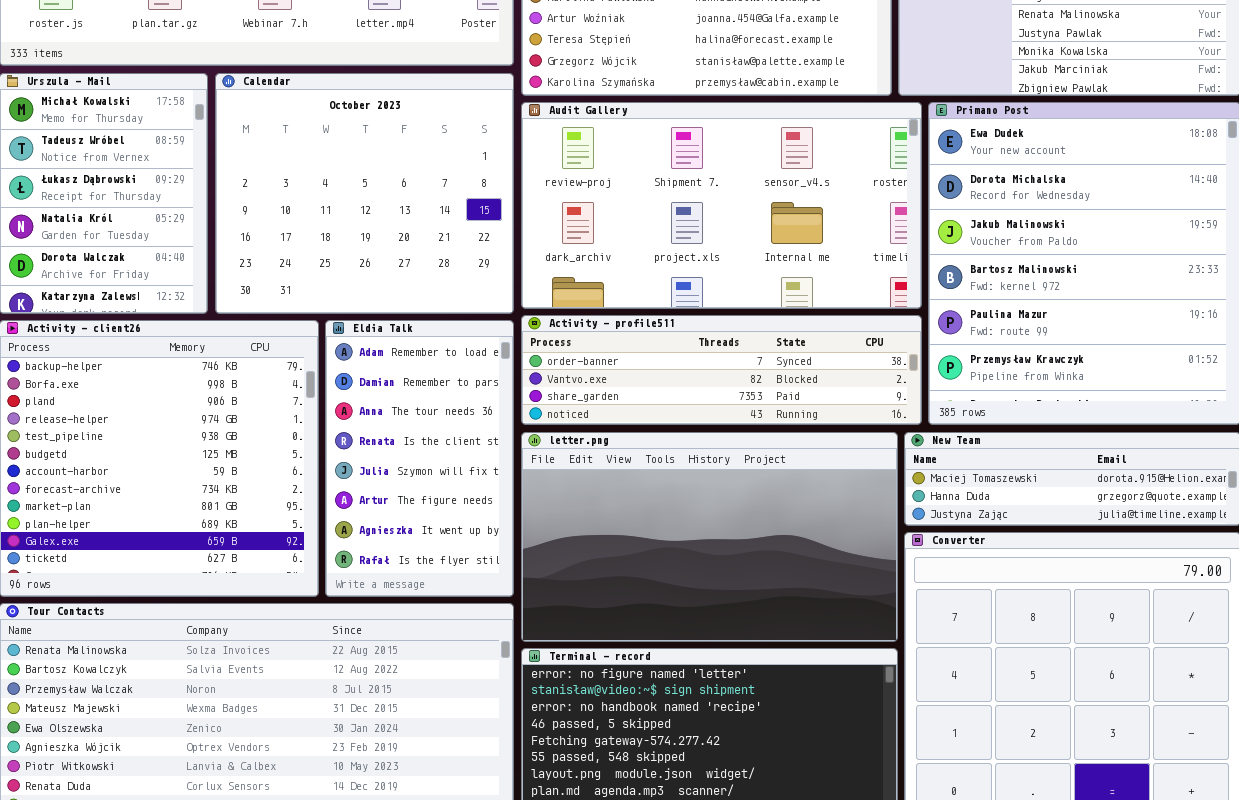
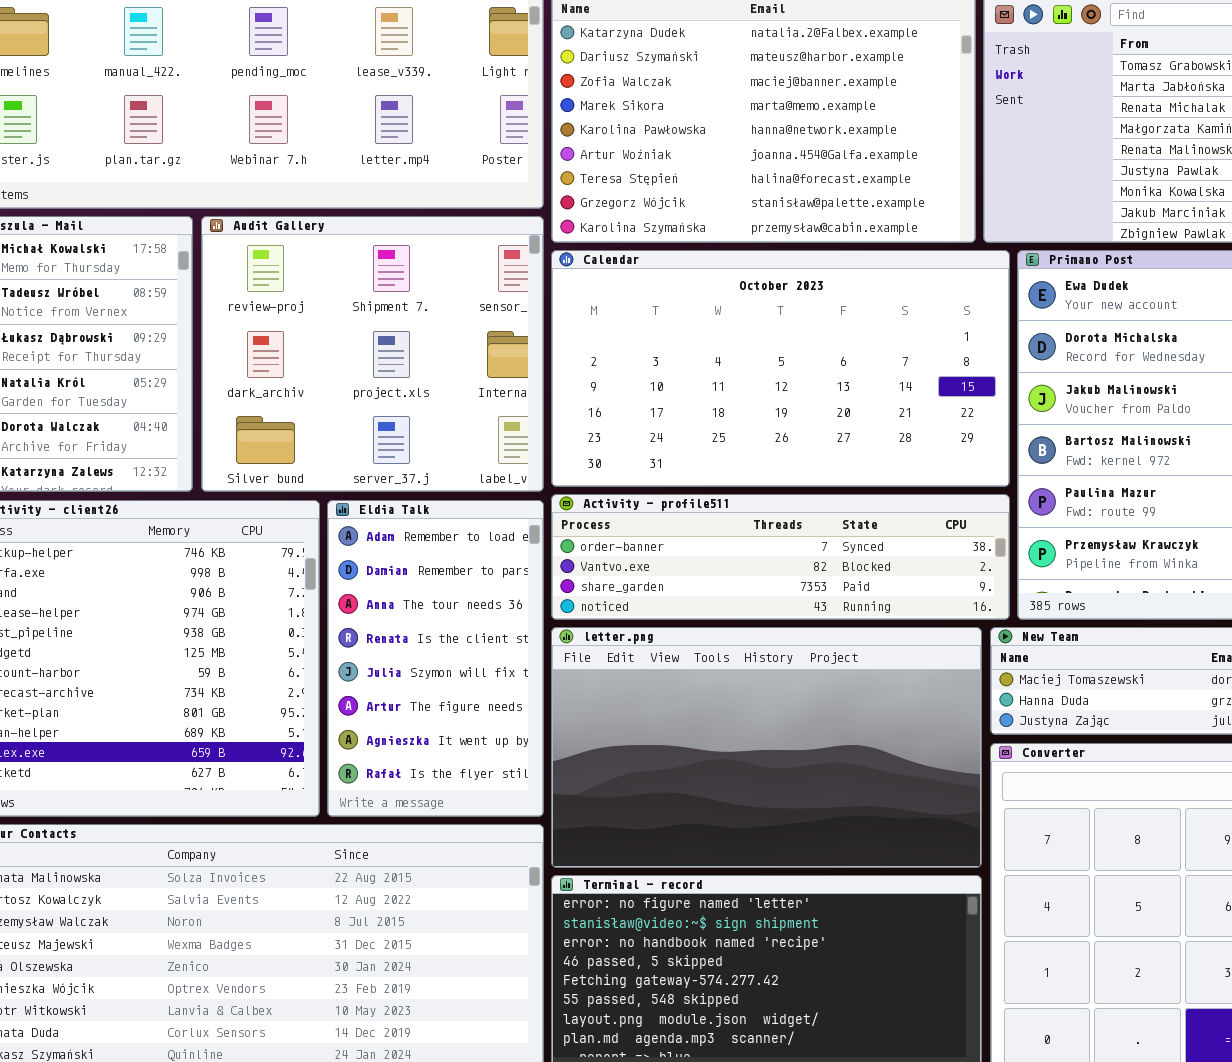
Calendar: [215,73,514,314] -> [551,250,1010,487], moved, resized
Audit Gallery: [521,102,922,309] -> [201,216,544,492], moved, resized

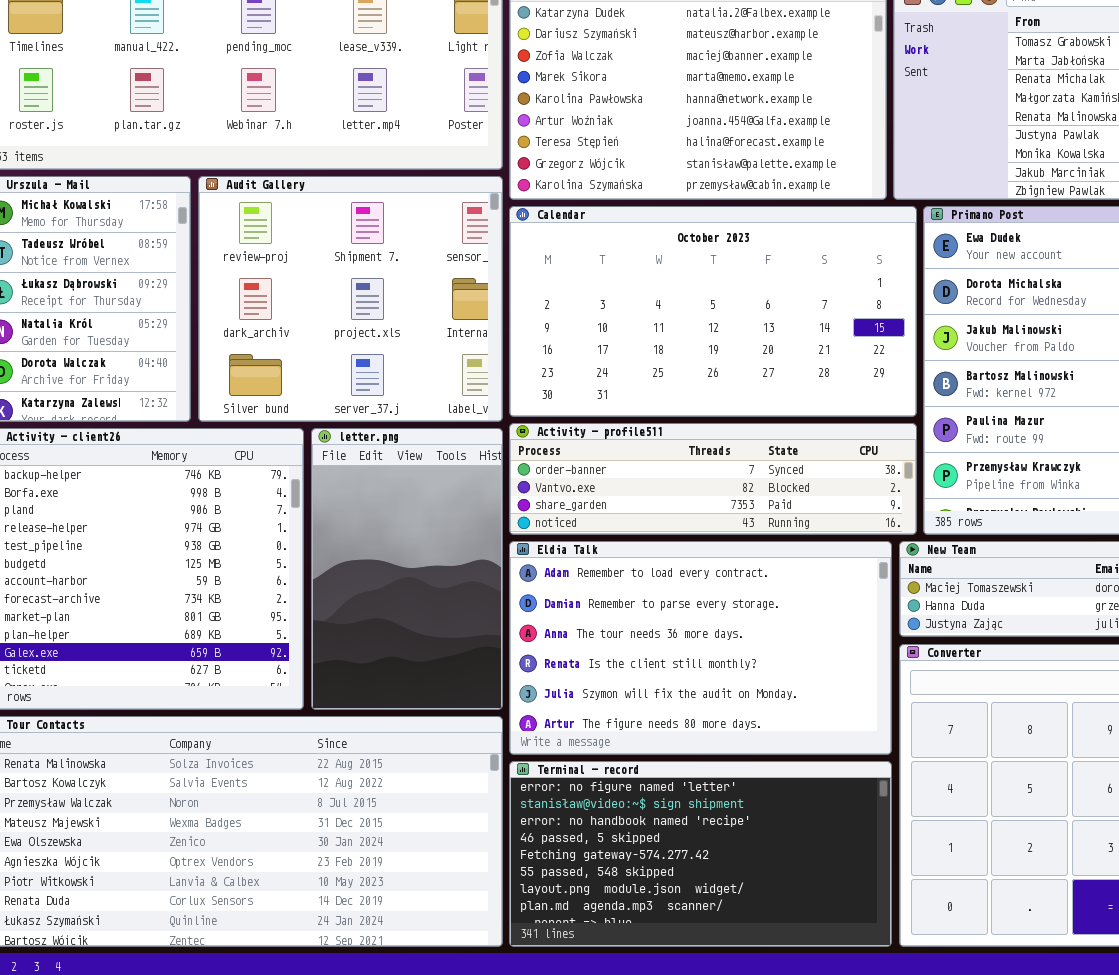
Eldia Talk: [327,500,544,817] -> [509,541,892,755], moved, resized
letter.png: [551,627,982,868] -> [311,428,503,710], moved, resized

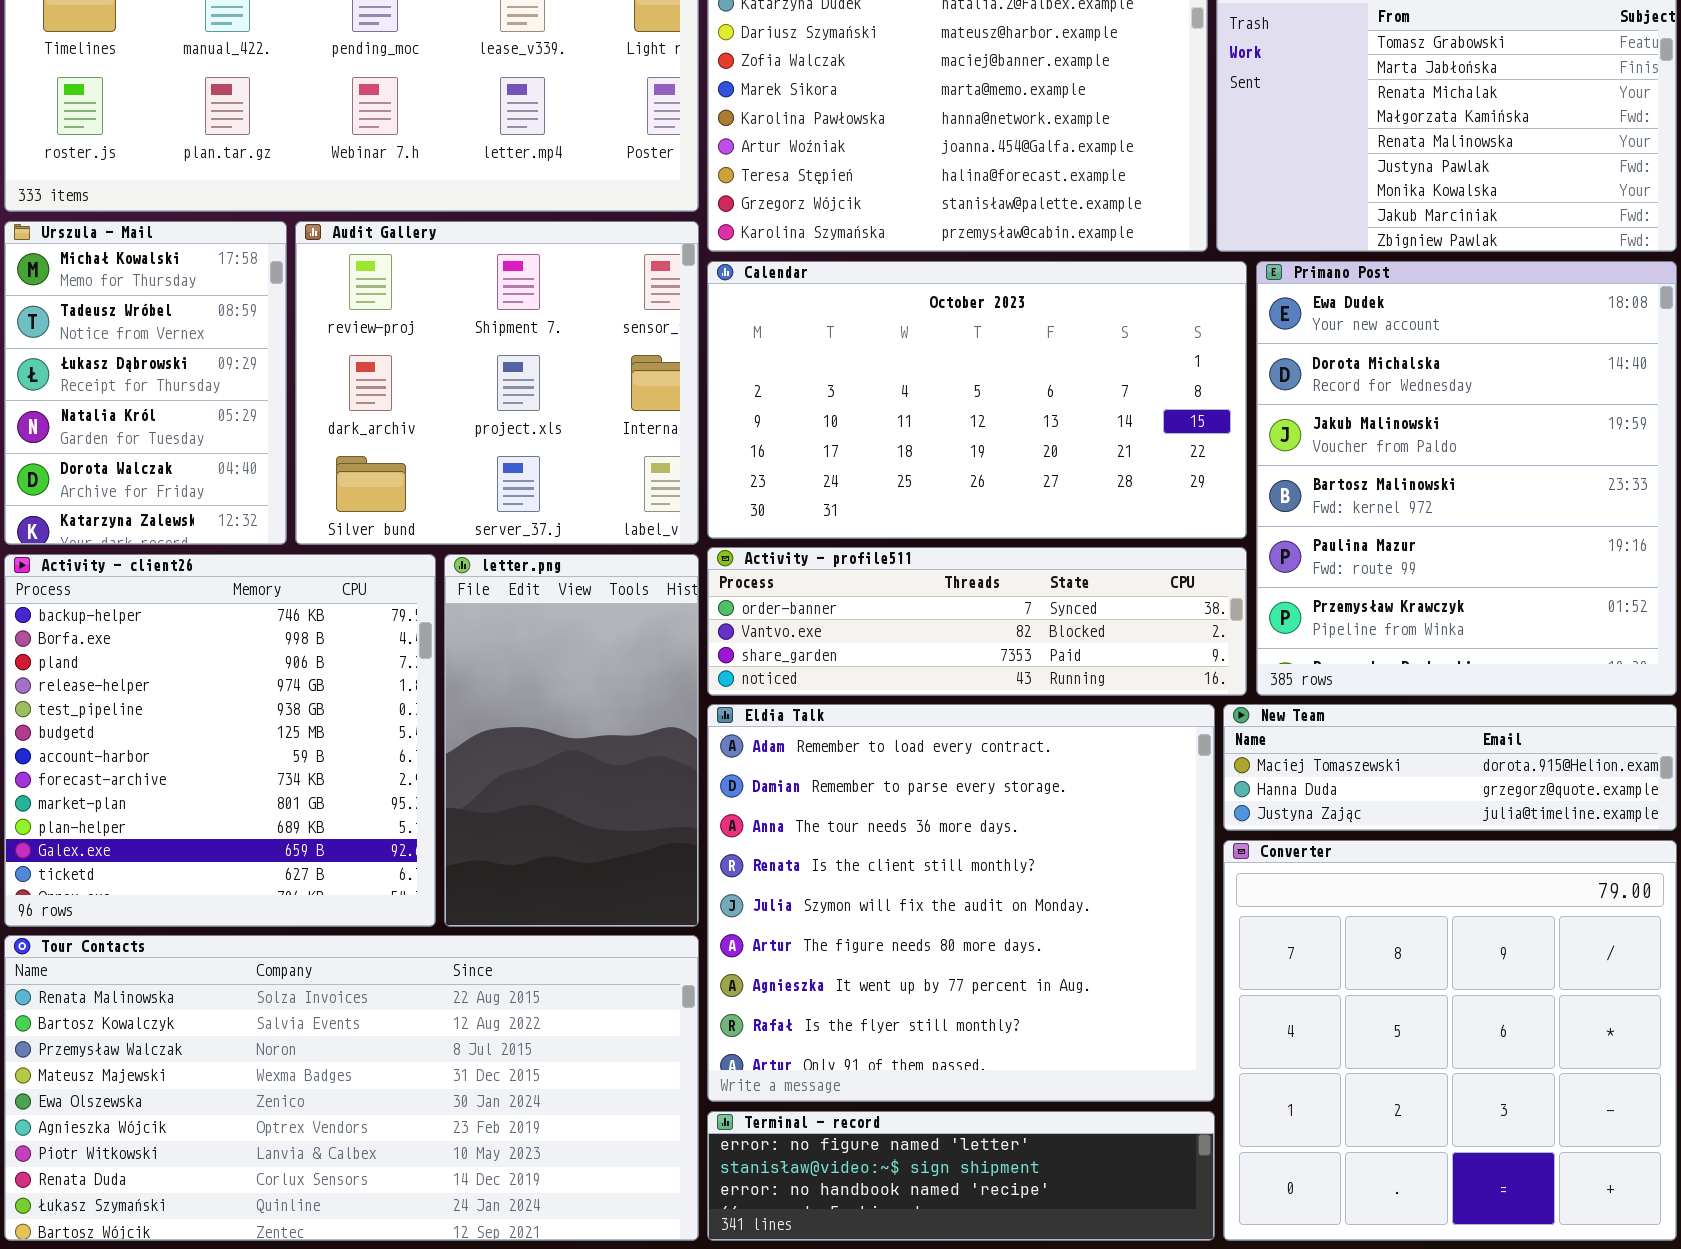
Eldia Talk: [509,541,892,755] -> [707,704,1215,1102], resized
Terminal - record: [509,761,892,947] -> [707,1111,1215,1241], resized

